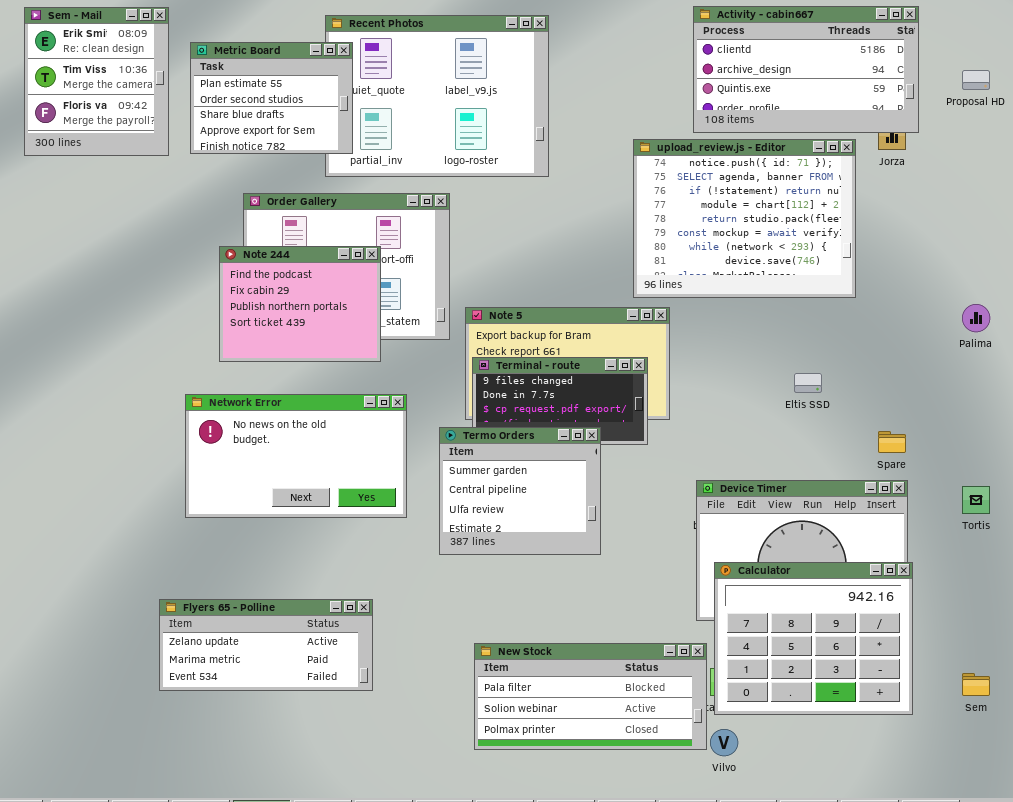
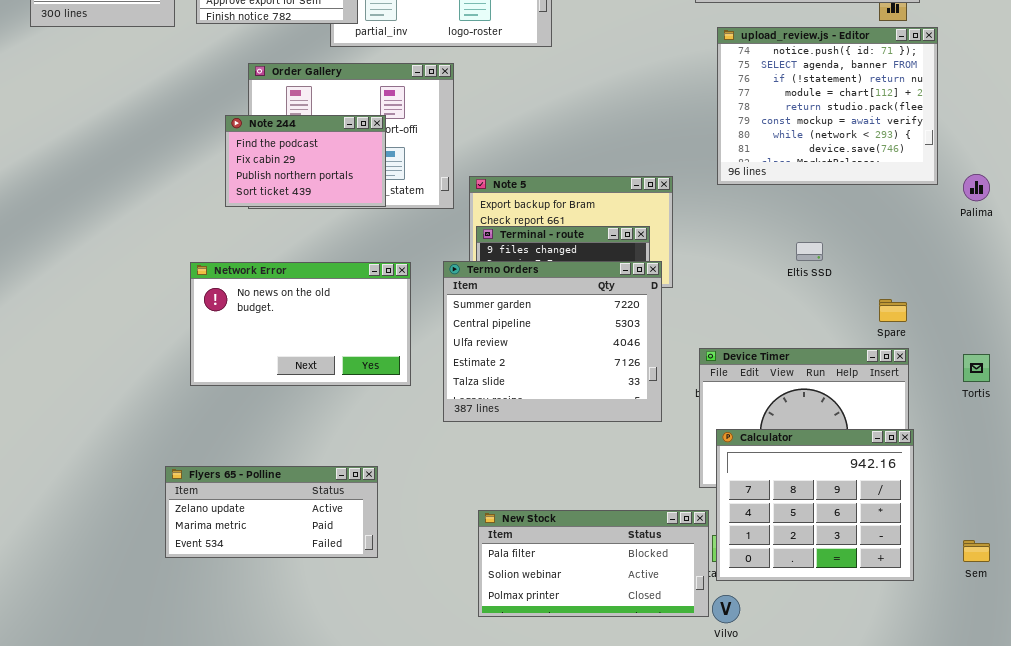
upload_review.js - Editor: [633,139,856,298] -> [717,27,938,185], moved
Note 244: [219,246,381,362] -> [225,115,386,207], resized
Termo Orders: [439,427,601,555] -> [443,261,662,422], resized

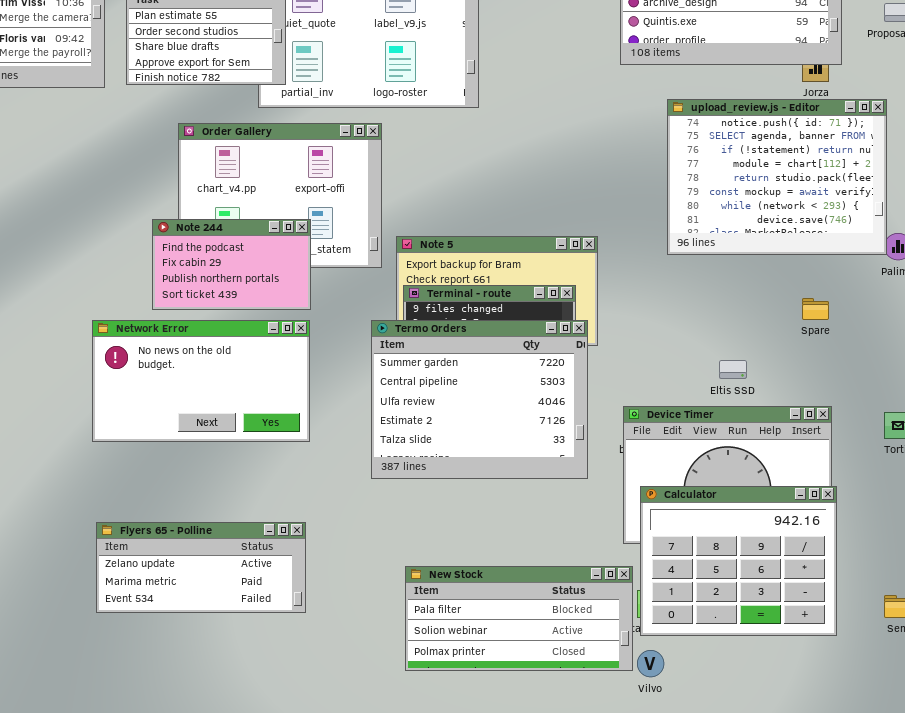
upload_review.js - Editor: [717,27,938,185] -> [667,99,887,255], moved
Note 244: [225,115,386,207] -> [152,219,311,310], moved
Eltis SSD: [796,242,823,261] -> [719,360,747,379], moved
Network Error: [190,262,411,386] -> [92,320,310,442], moved
Spare: [879,299,907,322] -> [802,298,829,320], moved

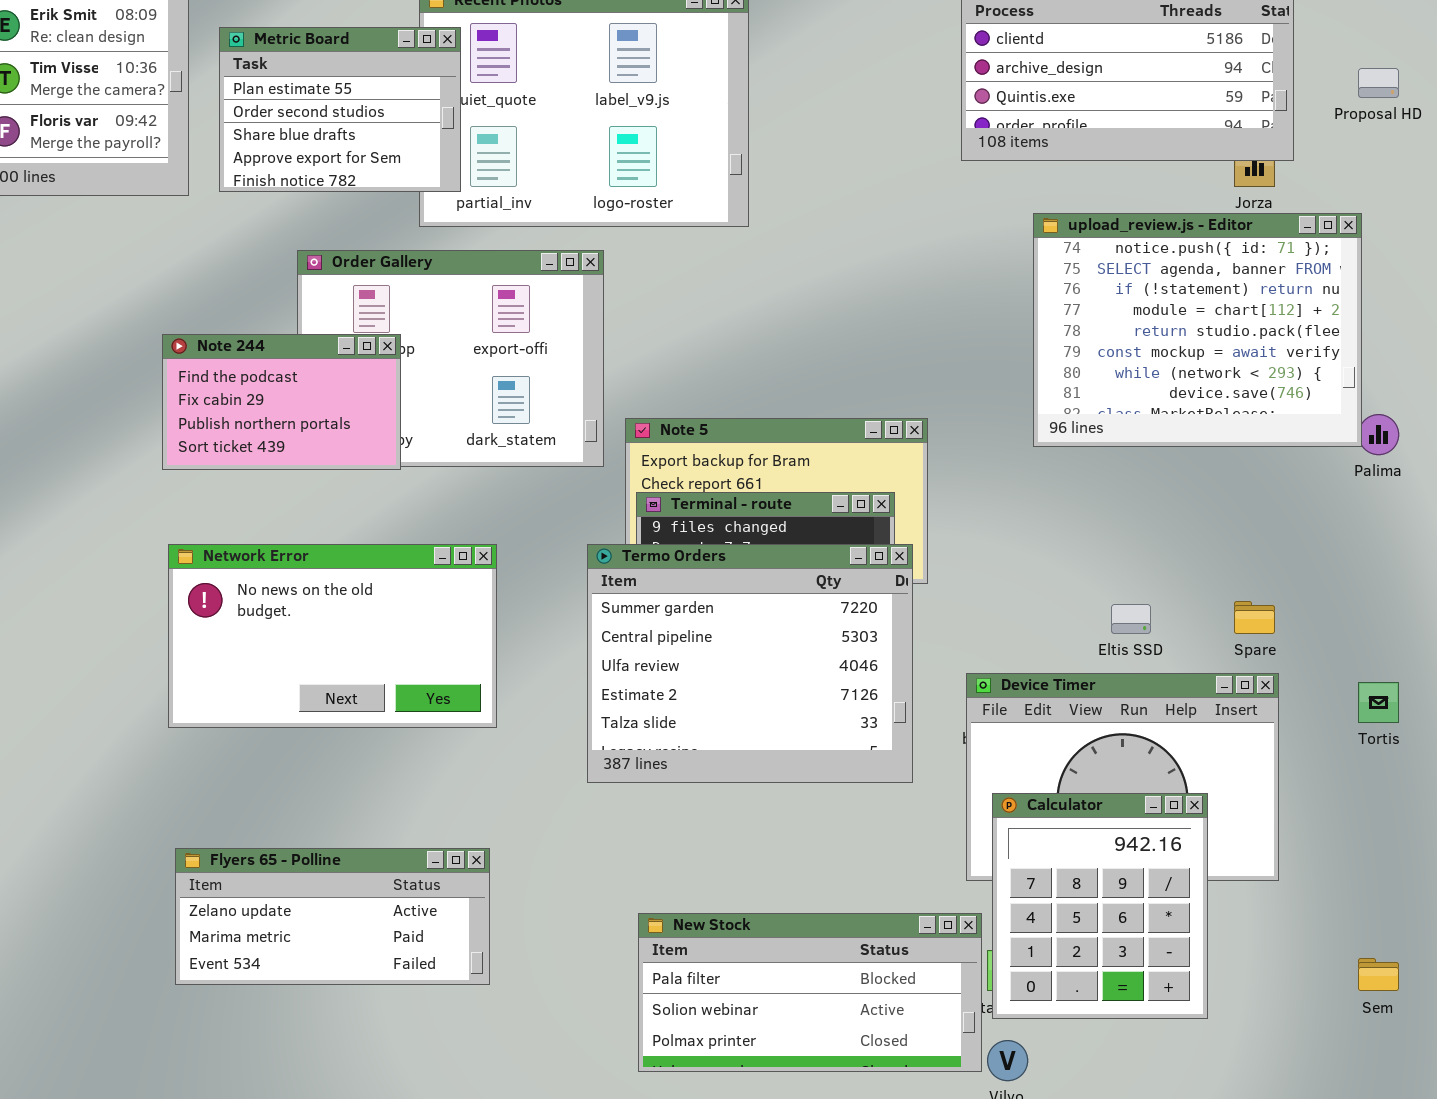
Note 244: [152,219,311,310] -> [162,334,401,470], moved
Spare: [802,298,829,320] -> [1234,601,1275,634], moved
Calculator: [640,486,837,636] -> [992,793,1208,1019], resized

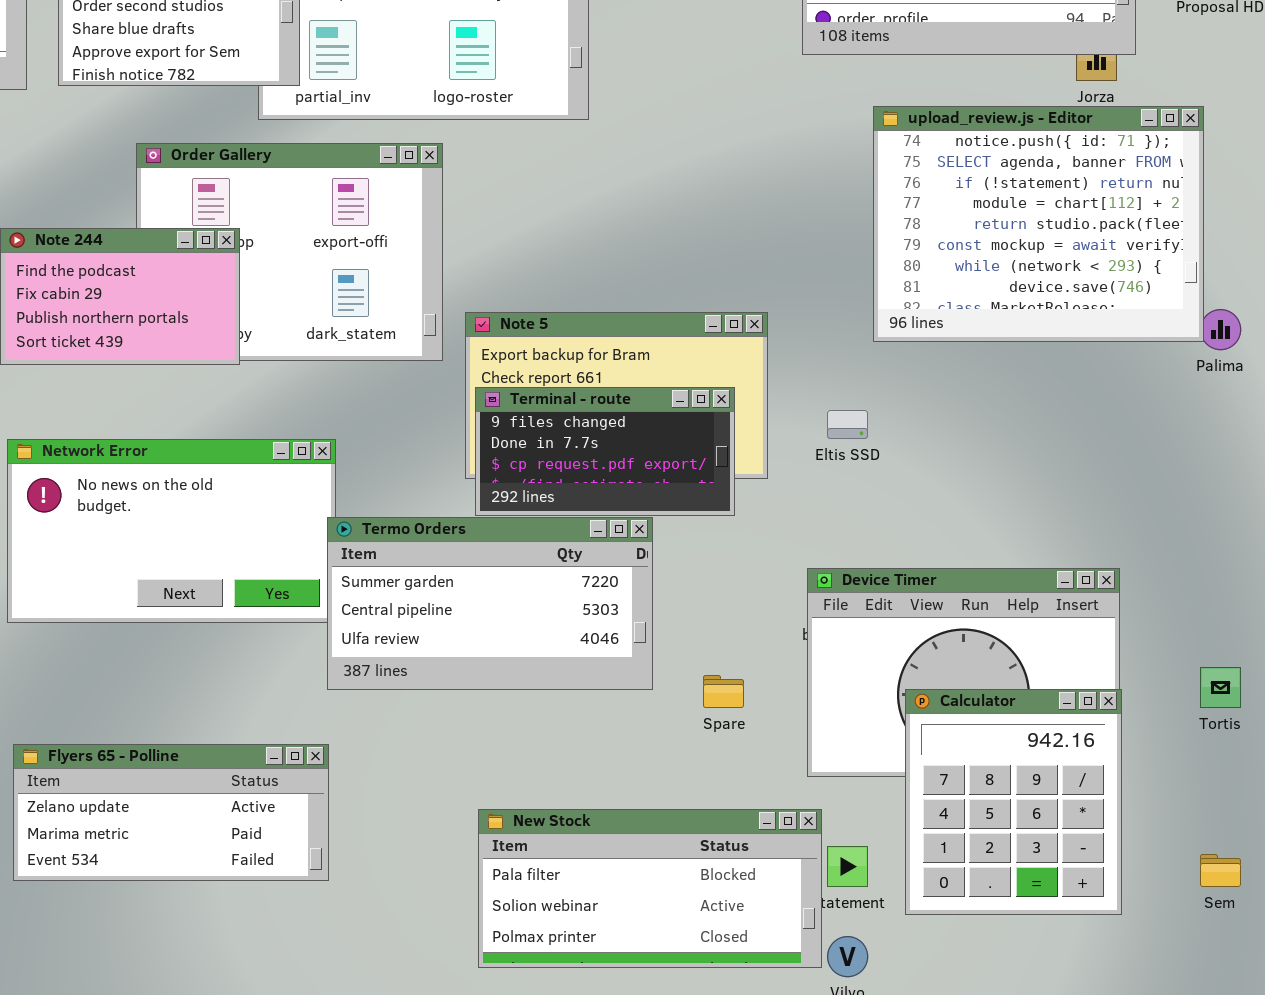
Termo Orders: [587,544,913,783] -> [327,517,653,690], moved, resized
Spare: [1234,601,1275,634] -> [703,675,744,708], moved
Eltis SSD: [1111,604,1151,634] -> [827,410,868,439], moved
Tortis: [1358,682,1399,723] -> [1200,667,1241,708], moved
Calculator: [992,793,1208,1019] -> [905,689,1122,915], moved

